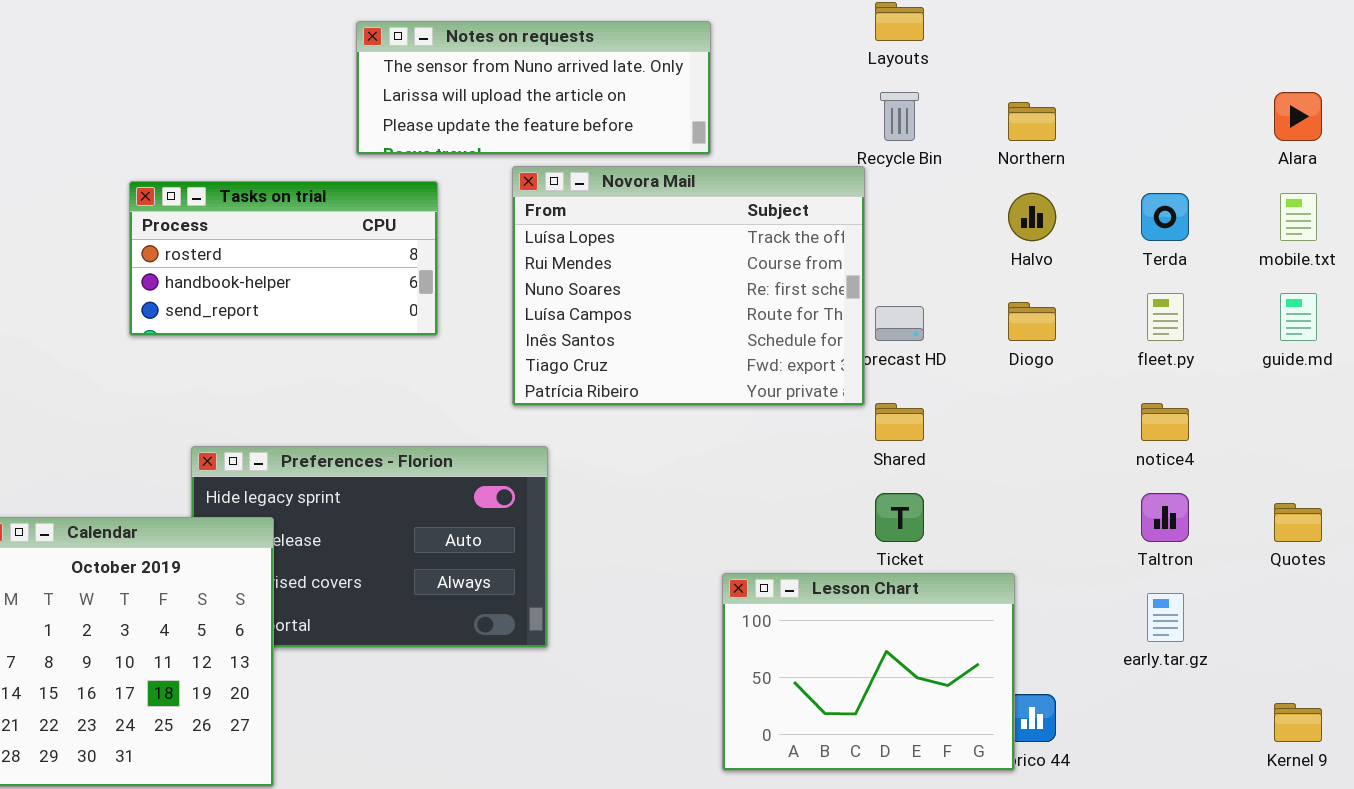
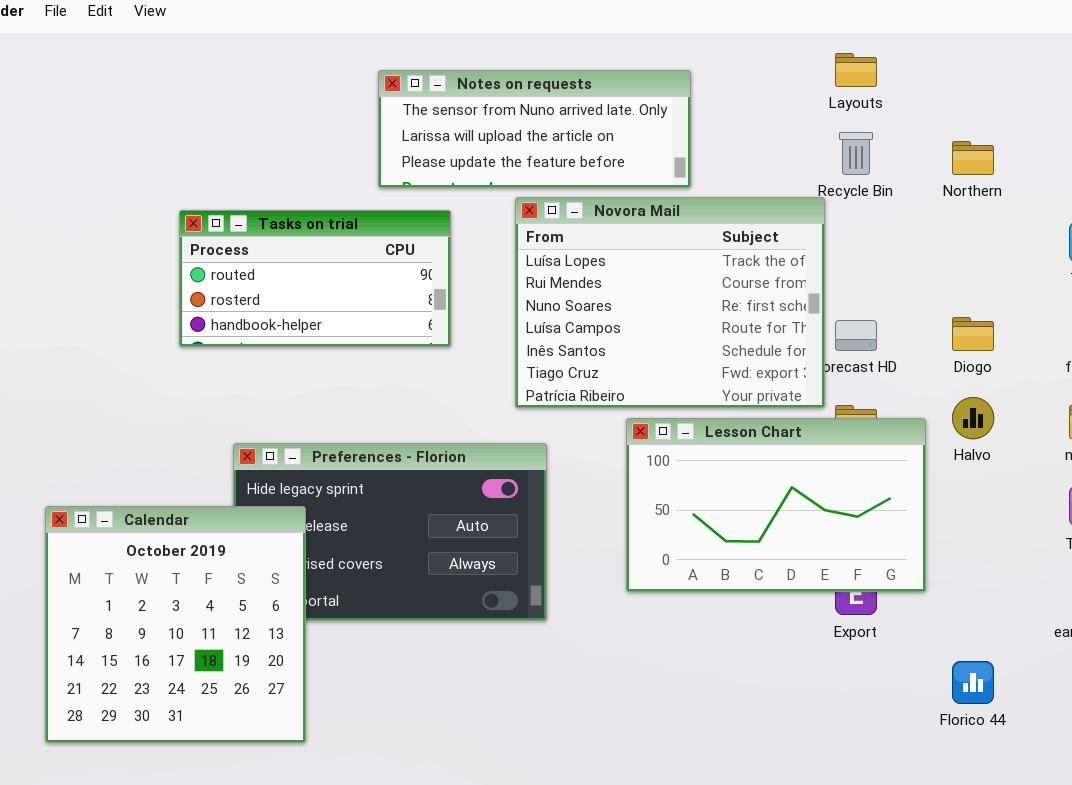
Tasks on trial: [129,181,438,336] -> [179,210,451,347], scrolled up 1 row
Halvo: [1008,193,1056,241] -> [952,397,994,439], moved
Lesson Chart: [722,573,1015,771] -> [626,418,926,592], moved, resized

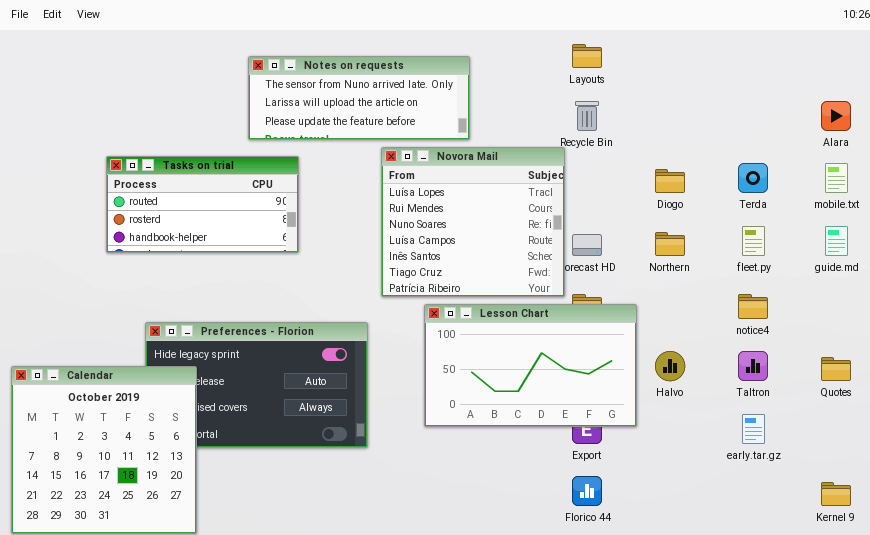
Northern: [952,141,994,175] -> [655,232,685,256], moved
Novora Mail: [515,197,825,408] -> [381,147,565,297], resized
Diogo: [952,317,994,351] -> [655,169,685,193], moved
Halvo: [952,397,994,439] -> [655,351,685,381], moved
Florico 44: [952,661,994,704] -> [572,476,602,506], moved

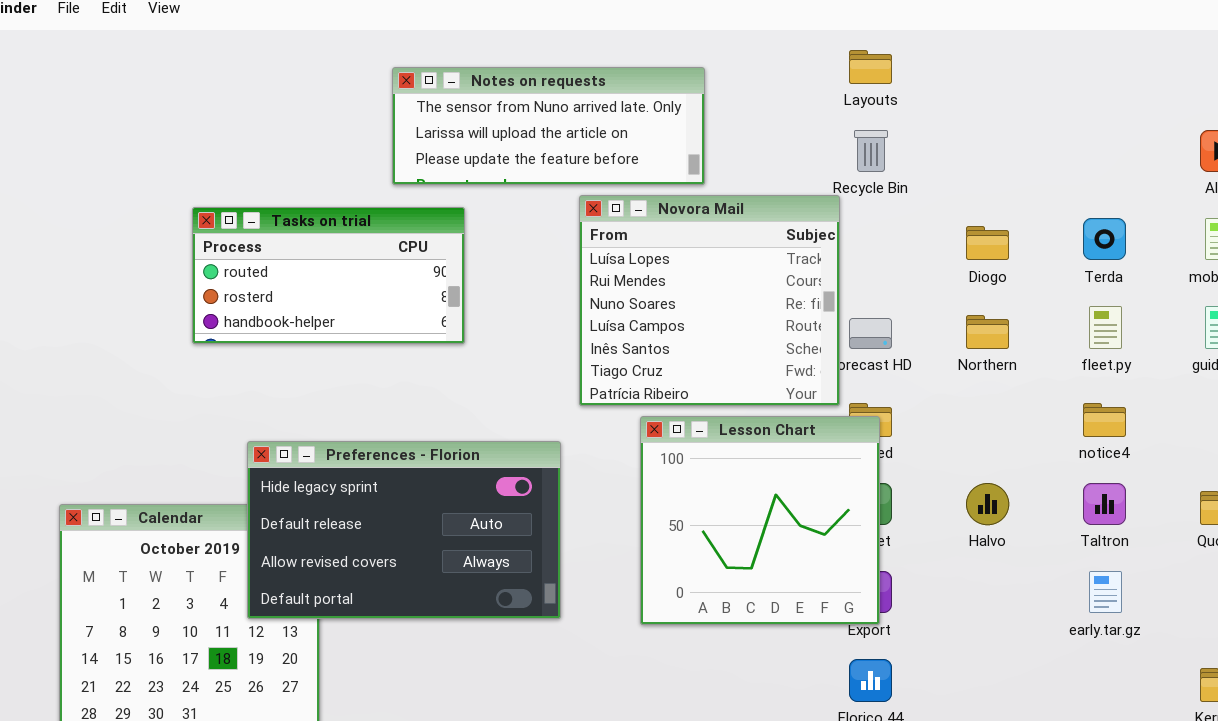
Lesson Chart: [424,304,637,427] -> [640,416,880,625], resized
Preferences - Florion: [145,322,368,448] -> [247,441,561,619], raised

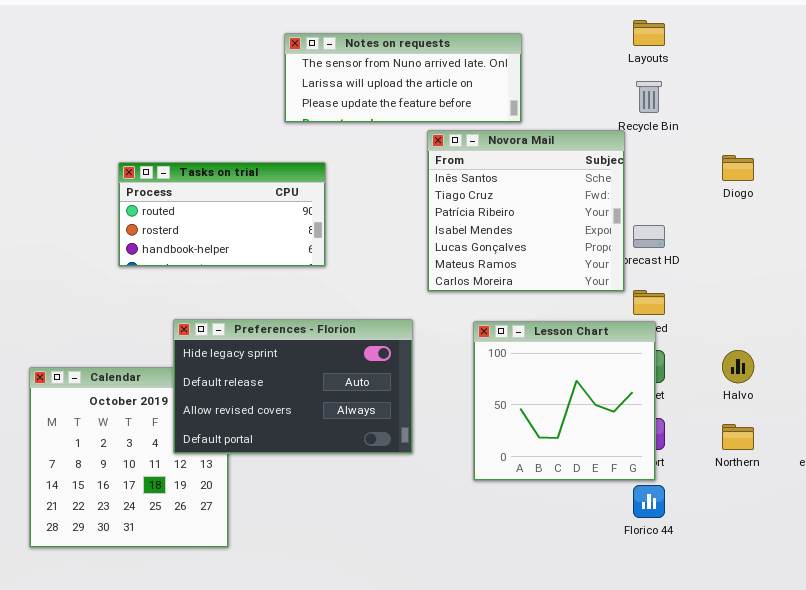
Novora Mail: [579,195,840,406] -> [427,130,625,292], scrolled down 4 rows
Tasks on trial: [192,207,465,344] -> [118,162,326,267], moved
Northern: [966,315,1009,349] -> [722,424,754,450], moved
Lesson Chart: [640,416,880,625] -> [473,321,656,481], moved

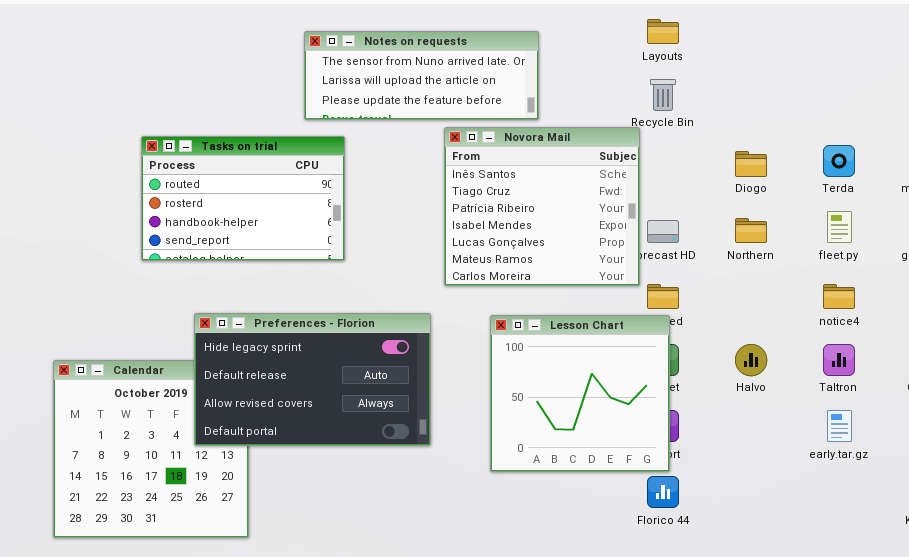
Tasks on trial: [118,162,326,267] -> [141,136,345,261], resized
Northern: [722,424,754,450] -> [735,218,767,243], moved

